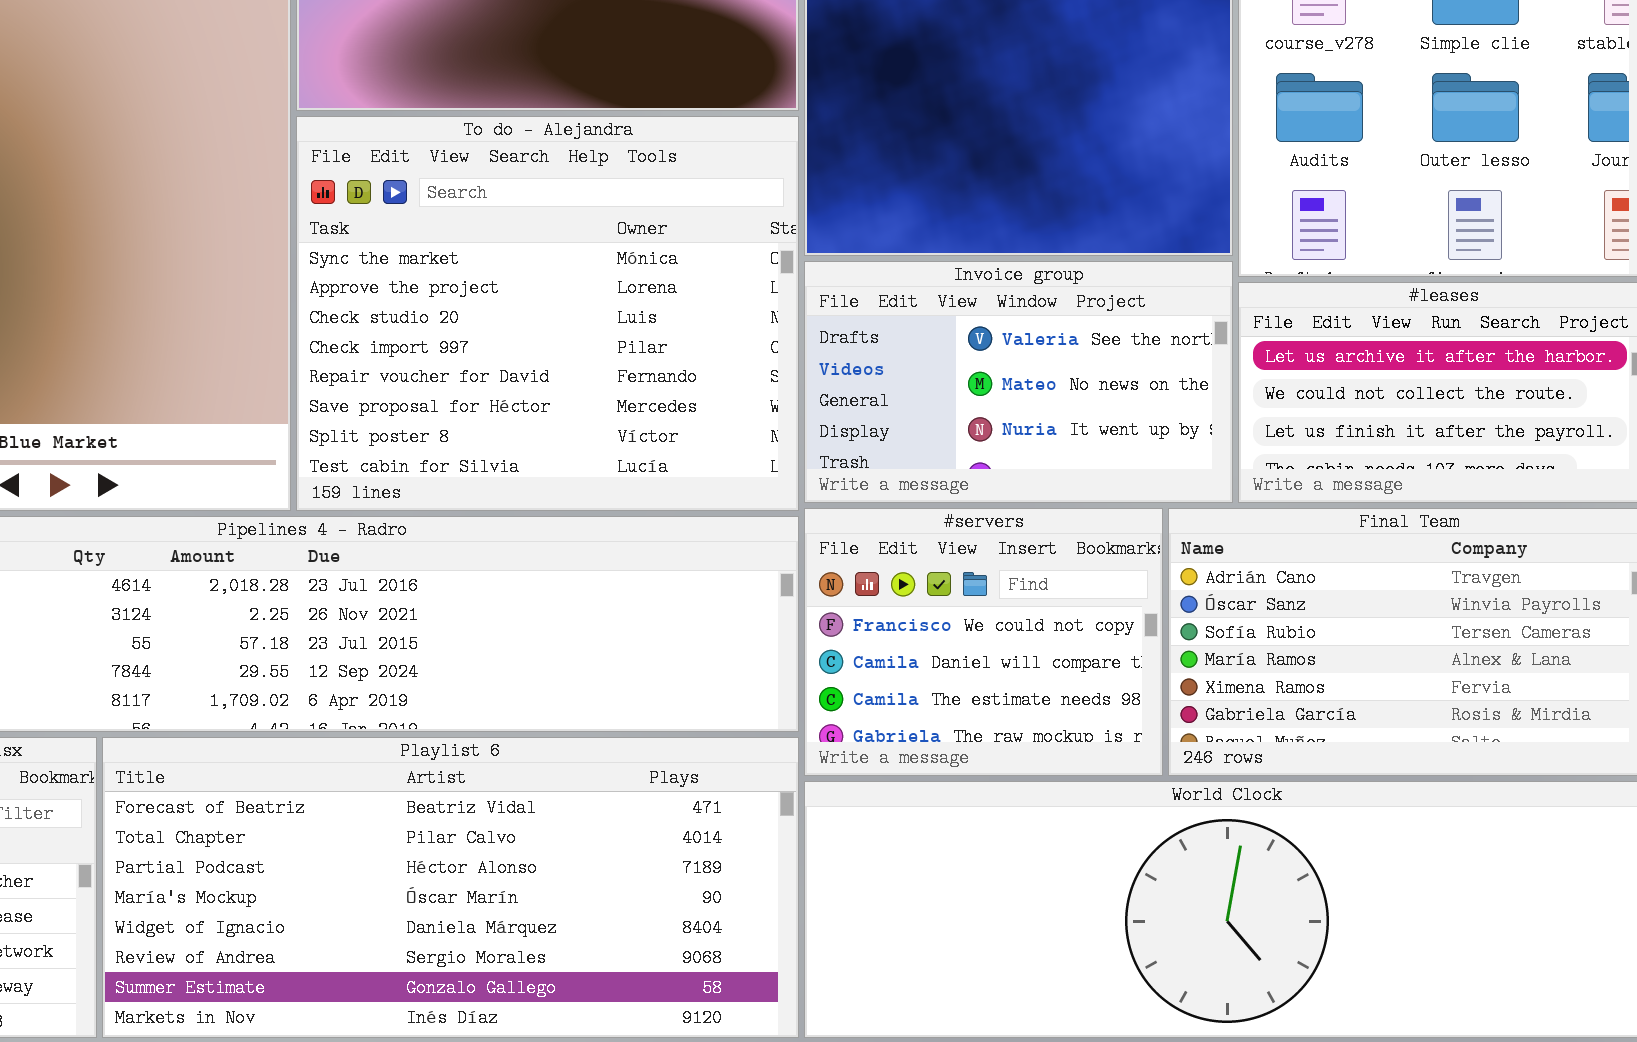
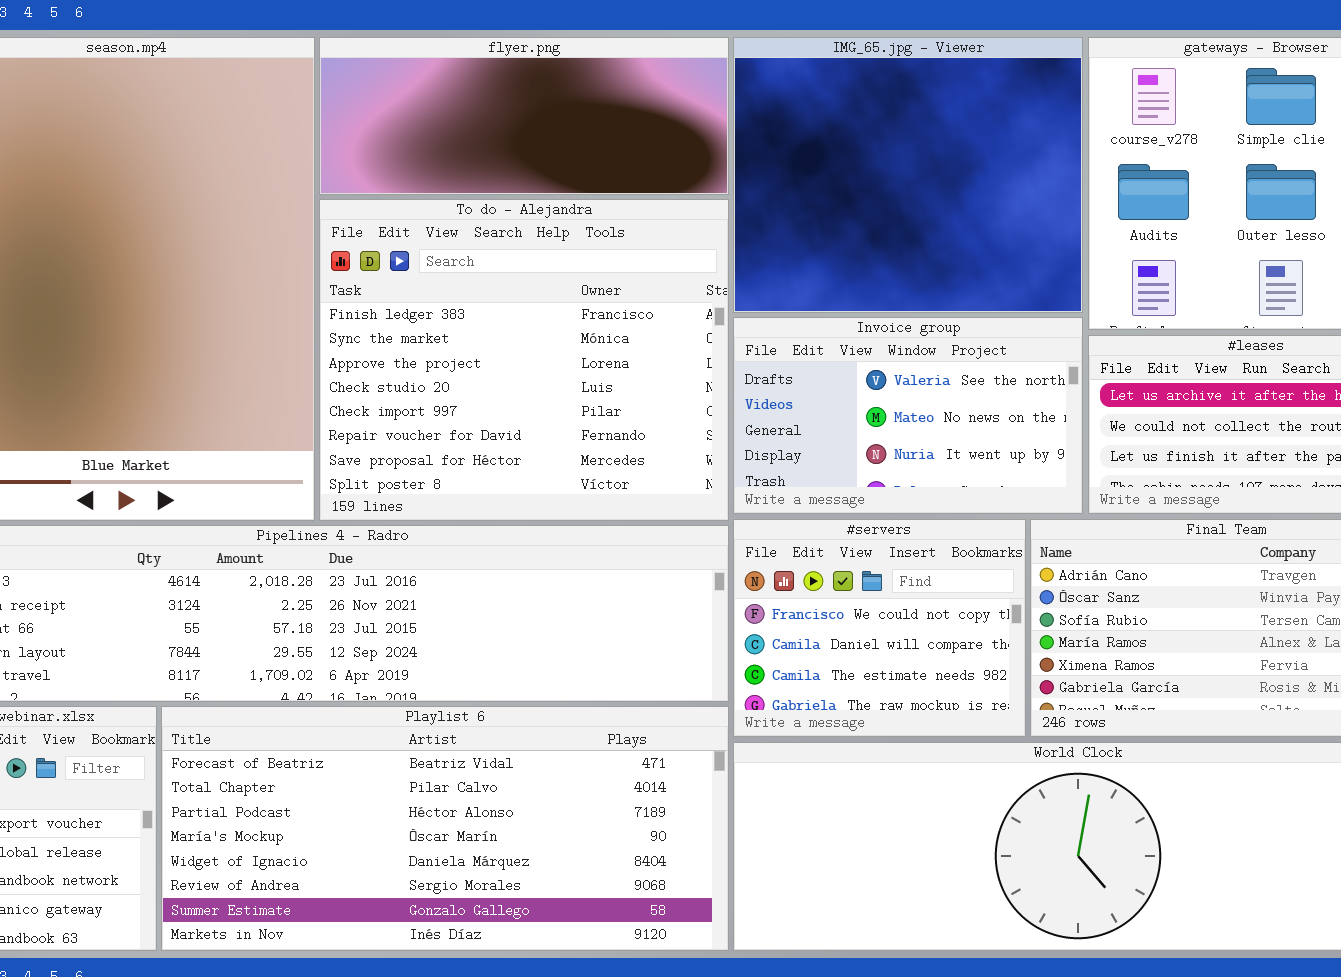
To do - Alejandra: [296,116,799,511] -> [319,199,729,521], scrolled up 1 row

